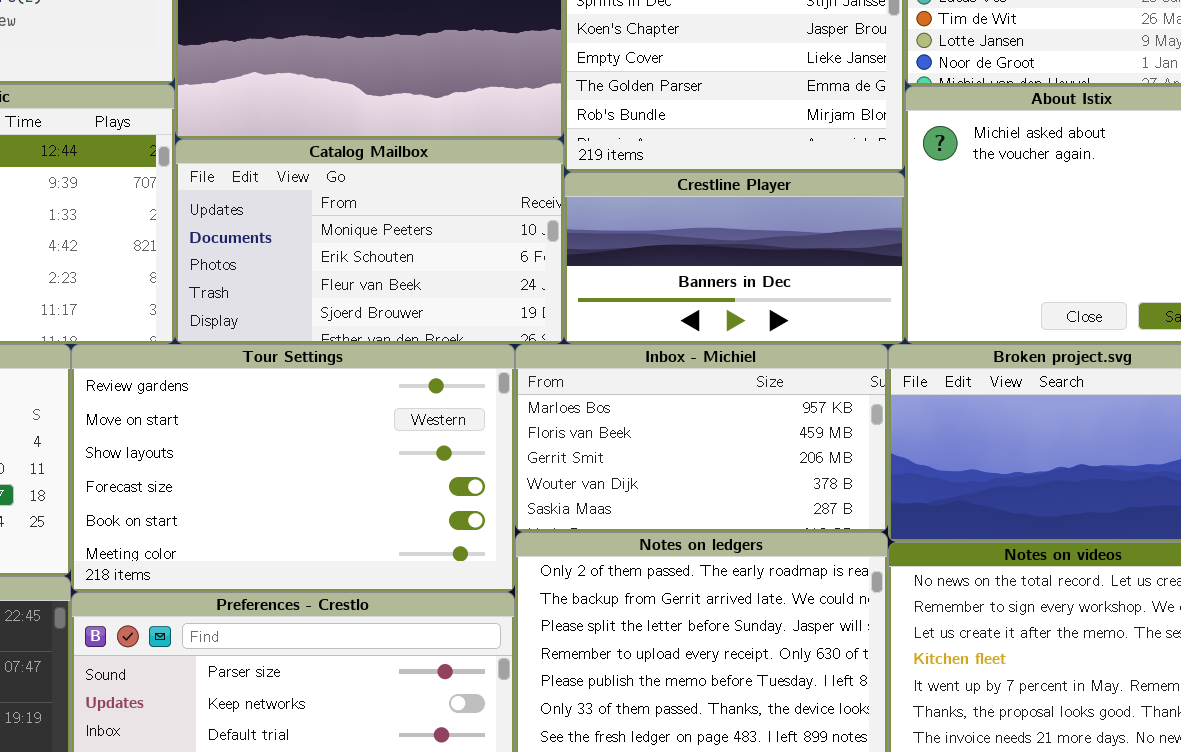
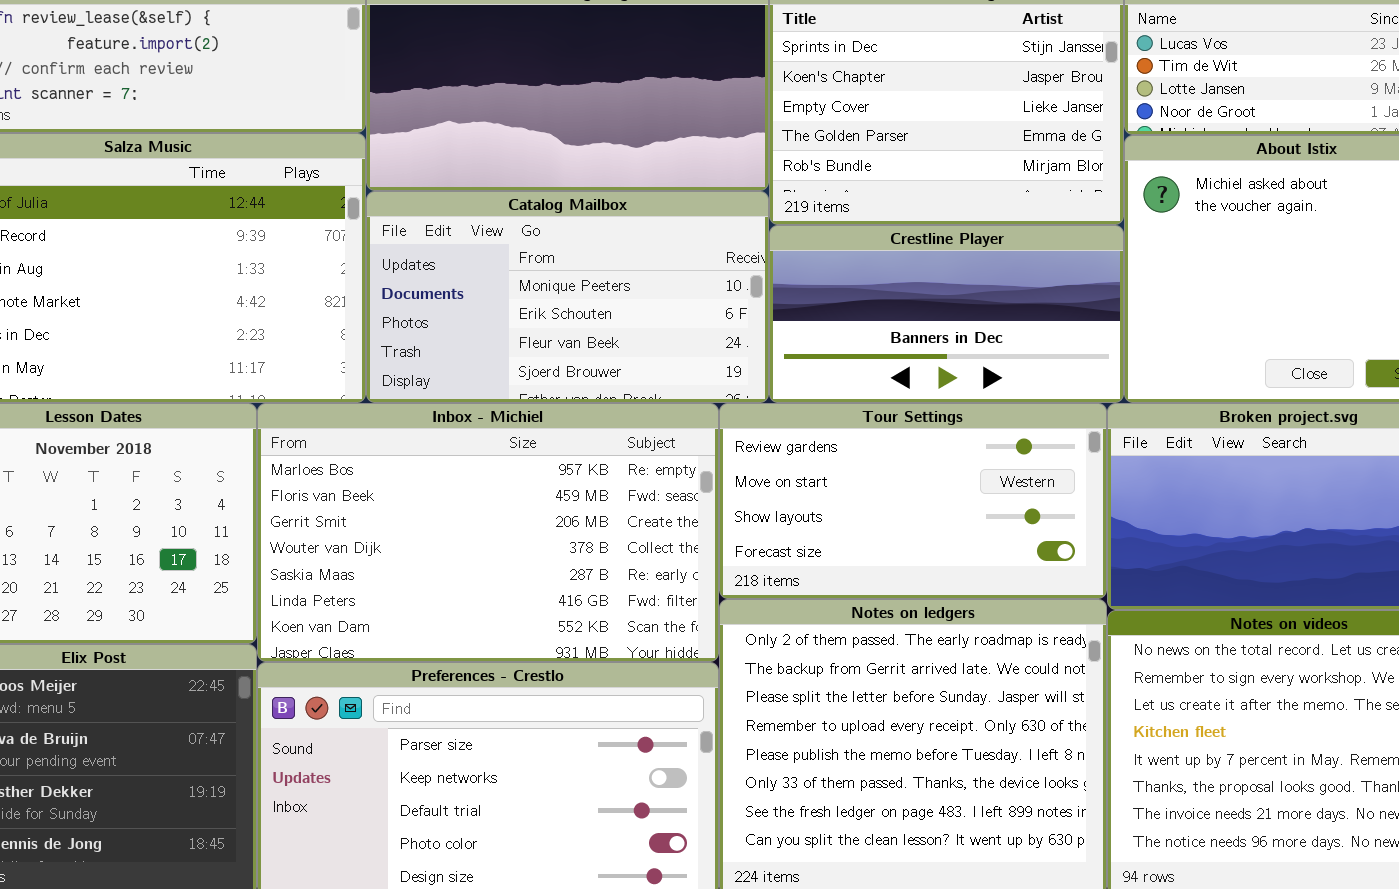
Tour Settings: [71,344,515,592] -> [719,403,1107,599], moved, resized
Inbox - Michiel: [515,344,888,532] -> [257,403,719,662], moved, resized

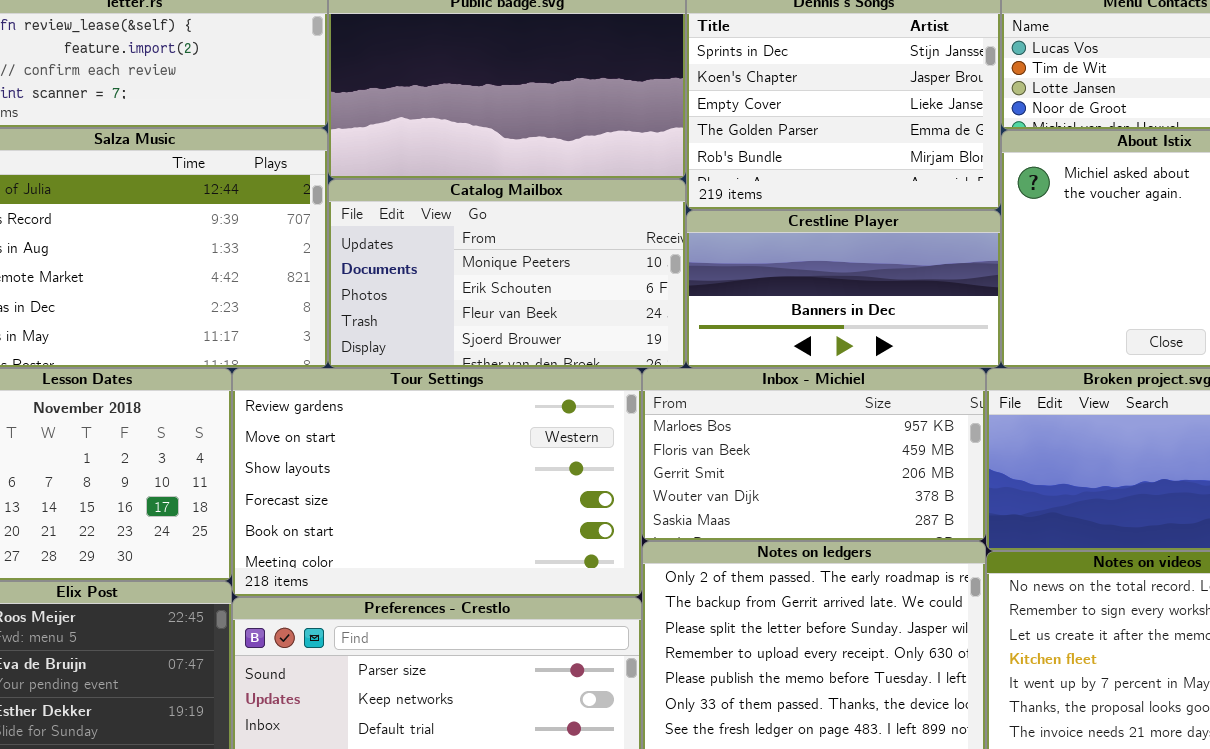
Inbox - Michiel: [257,403,719,662] -> [642,368,986,541], moved, resized
Tour Settings: [719,403,1107,599] -> [232,368,642,597], moved, resized

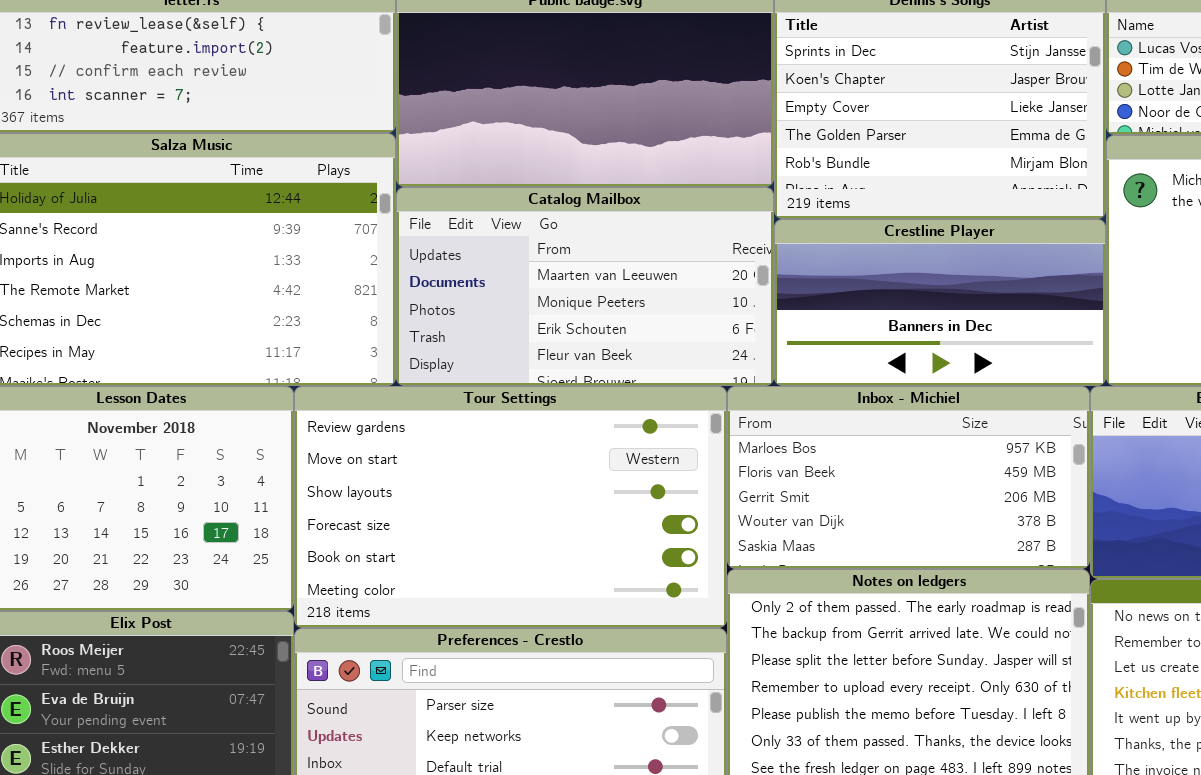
Catalog Mailbox: [328,179,686,368] -> [396,187,774,386], scrolled up 1 row

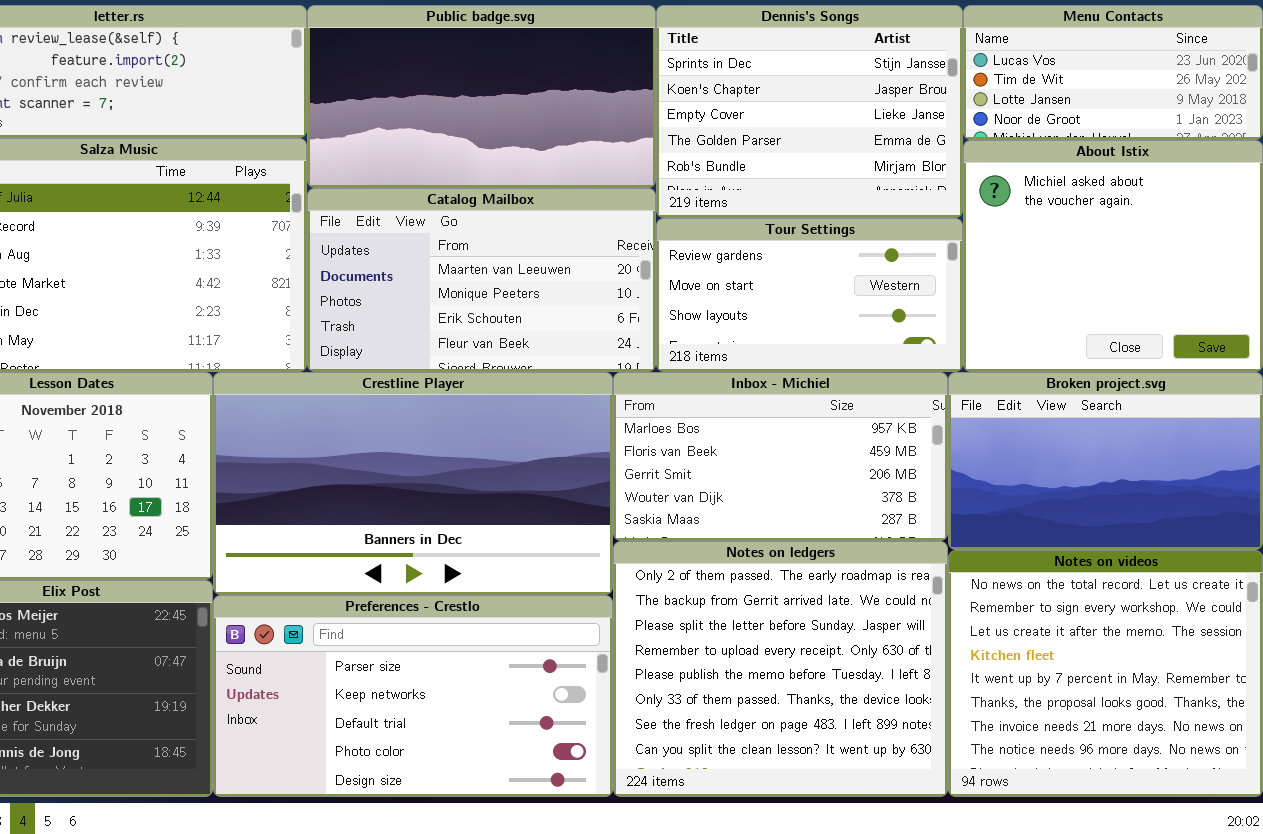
Crestline Player: [774,219,1106,386] -> [213,372,613,595], moved, resized
Tour Settings: [294,386,727,628] -> [656,218,963,372], moved, resized

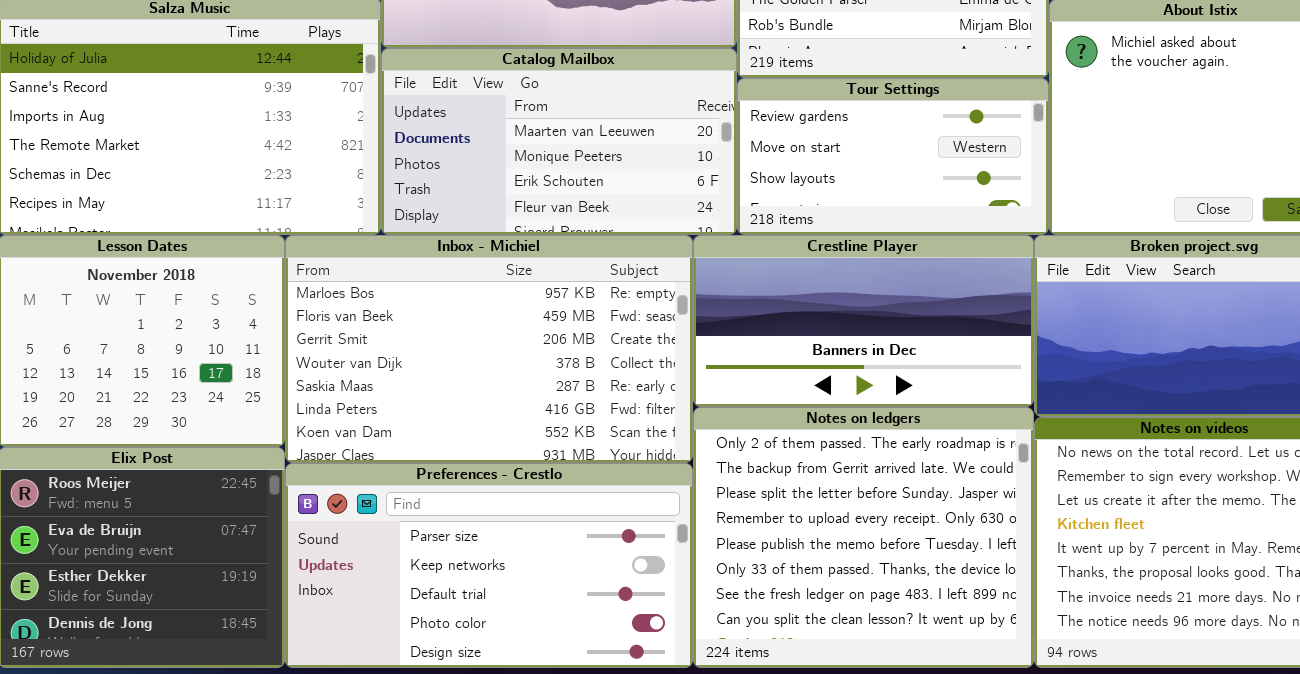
Crestline Player: [213,372,613,595] -> [693,235,1034,407], moved, resized
Inbox - Michiel: [613,372,948,541] -> [285,235,693,463], moved, resized

